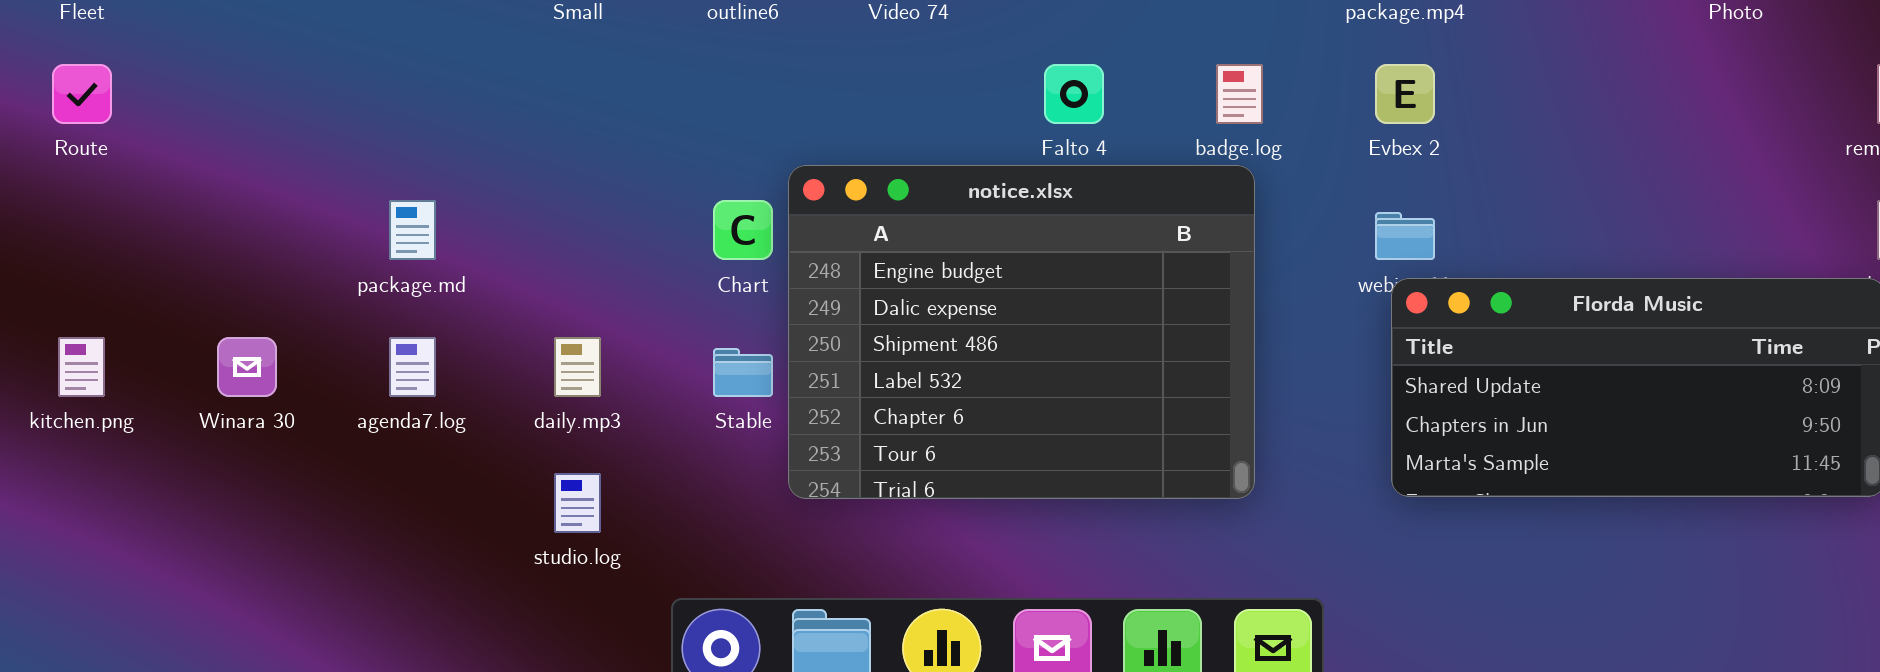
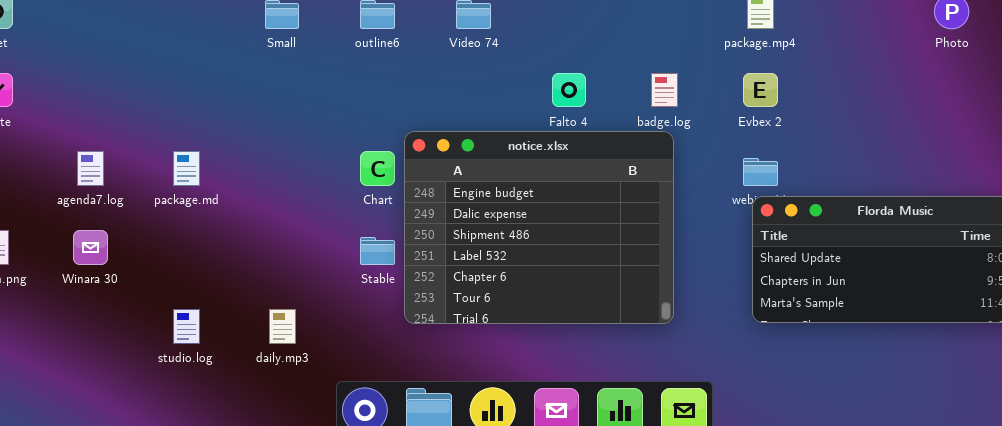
agenda7.log: [389,337,436,397] -> [77,151,104,186], moved
daily.mp3: [554,337,601,397] -> [269,309,296,344], moved
studio.log: [554,473,601,533] -> [173,309,200,344], moved

